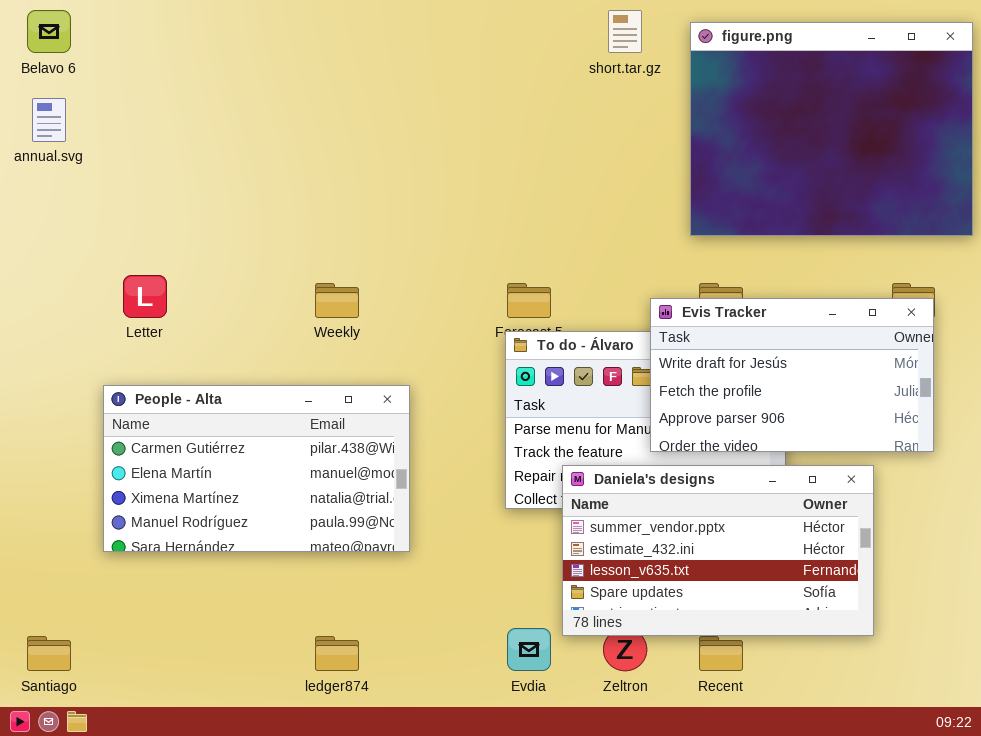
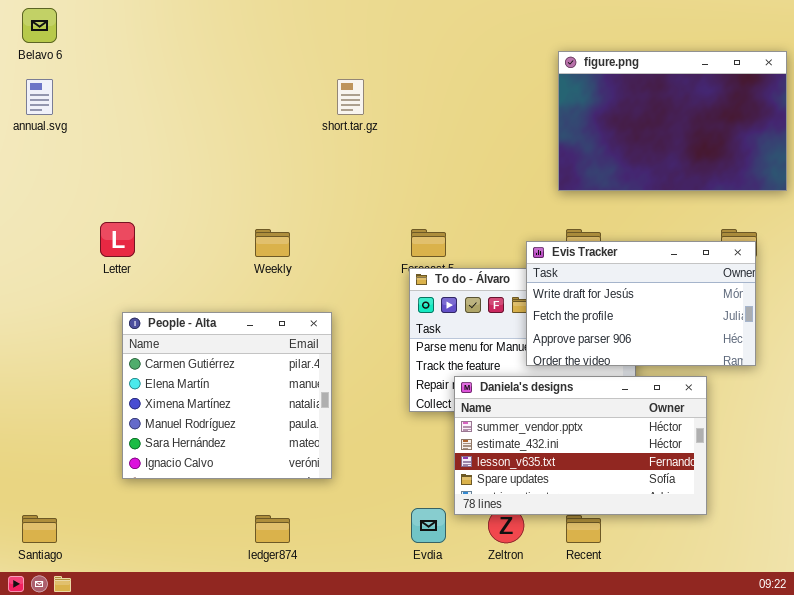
short.tar.gz: [608,10,642,53] -> [337,79,364,115], moved
figure.png: [690,22,973,236] -> [558,51,787,191], resized
People - Alta: [103,385,410,552] -> [122,312,332,479], resized

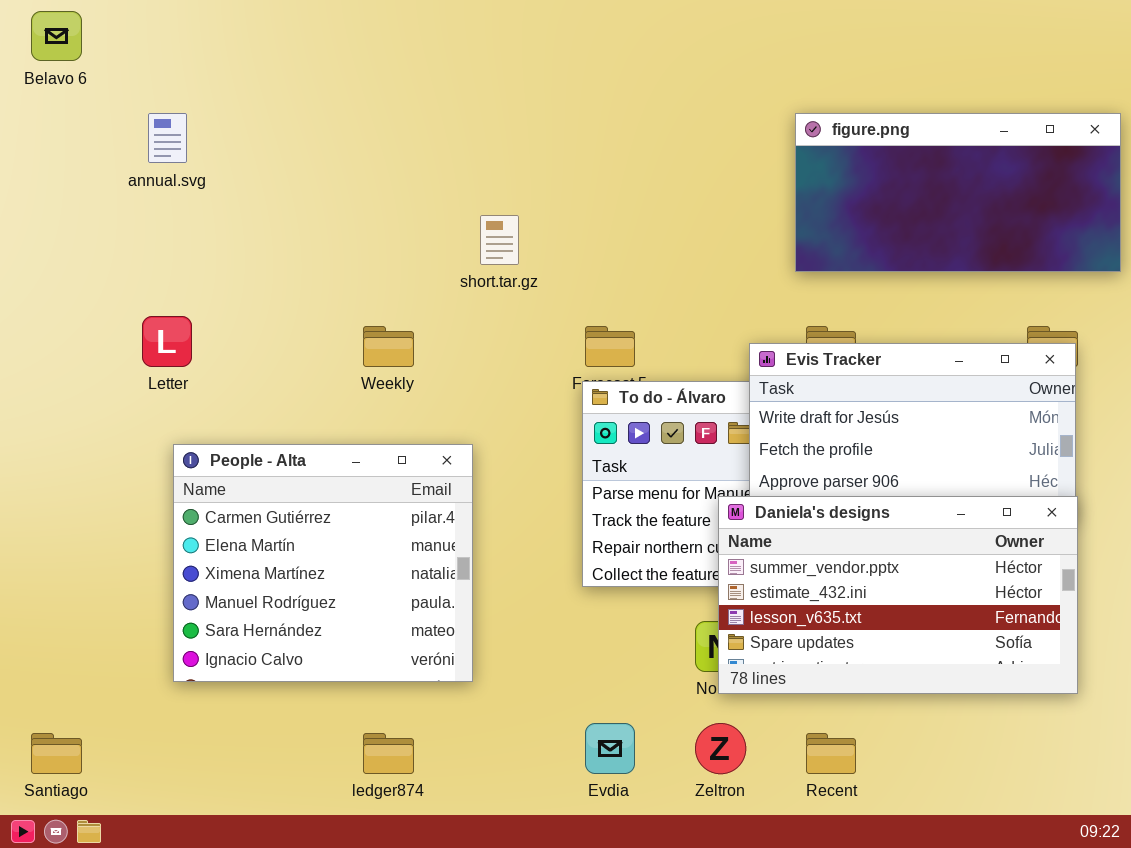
figure.png: [558,51,787,191] -> [795,113,1121,272], resized
annual.svg: [26,79,53,115] -> [148,113,187,163], moved
short.tar.gz: [337,79,364,115] -> [480,215,519,265], moved
Daniela's designs: [454,376,707,515] -> [718,496,1078,694], moved

